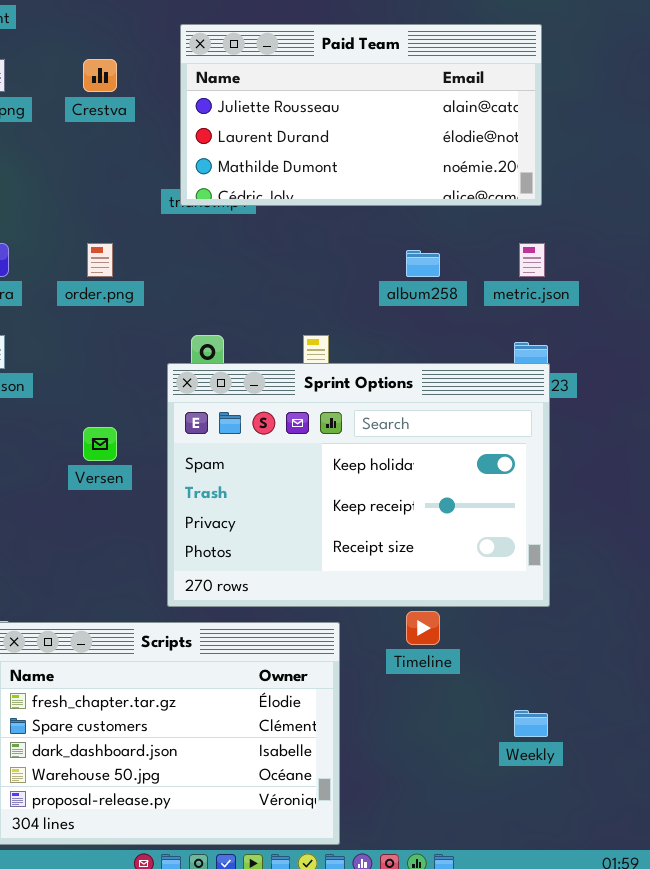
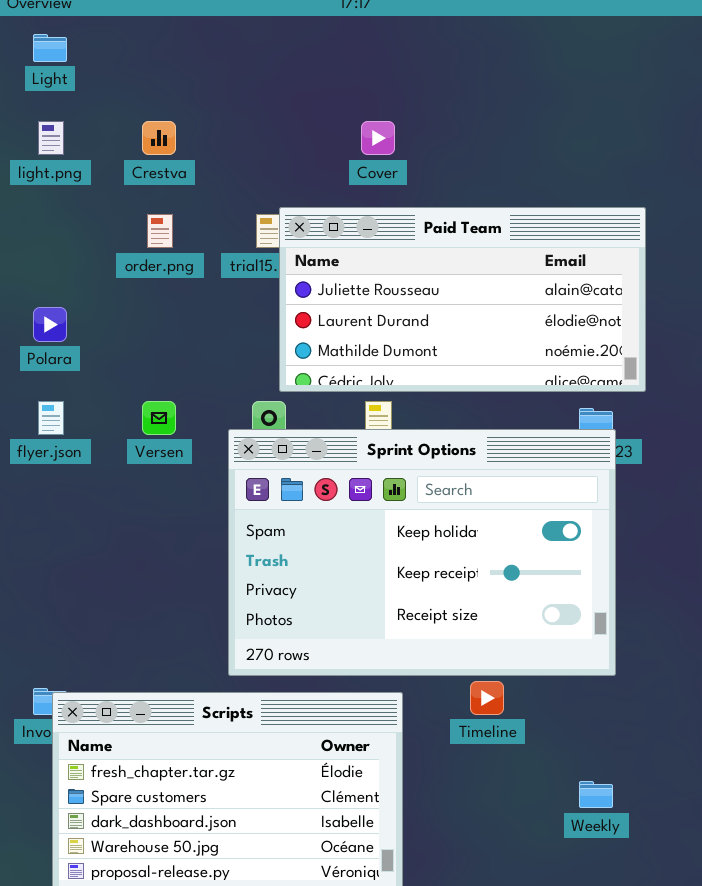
Paid Team: [180,24,542,206] -> [279,207,646,392], moved
order.png: [87,243,113,277] -> [147,214,173,248], moved
Versen: [83,427,117,461] -> [142,401,176,435], moved

